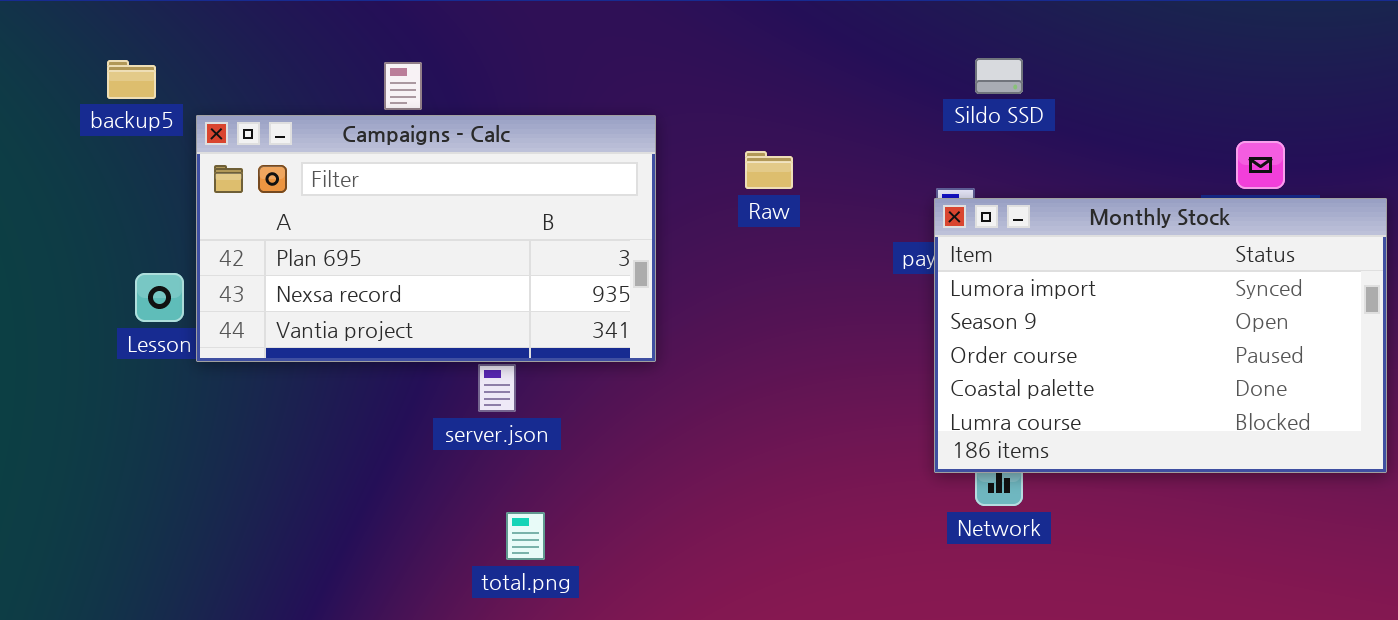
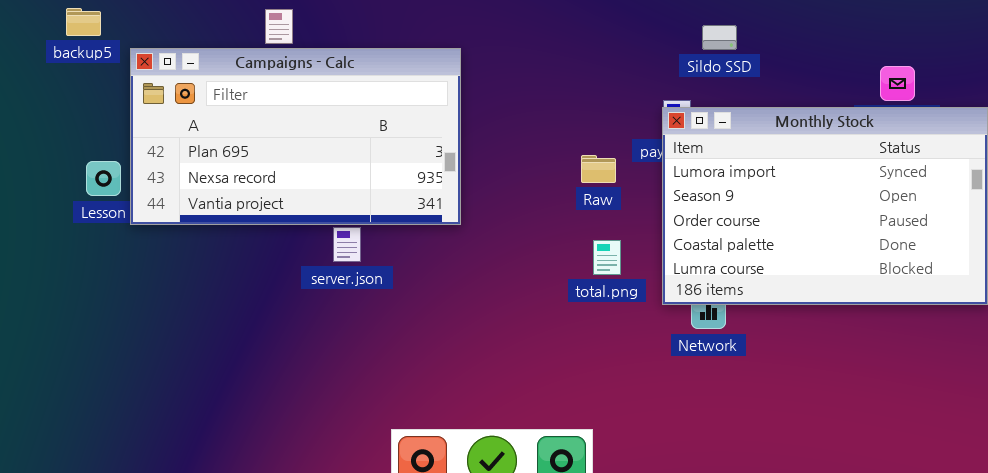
Sildo SSD: [975,58,1023,94] -> [702,25,737,50], moved
Raw: [745,151,793,189] -> [581,155,616,183], moved
total.png: [506,512,545,560] -> [593,240,621,275], moved

